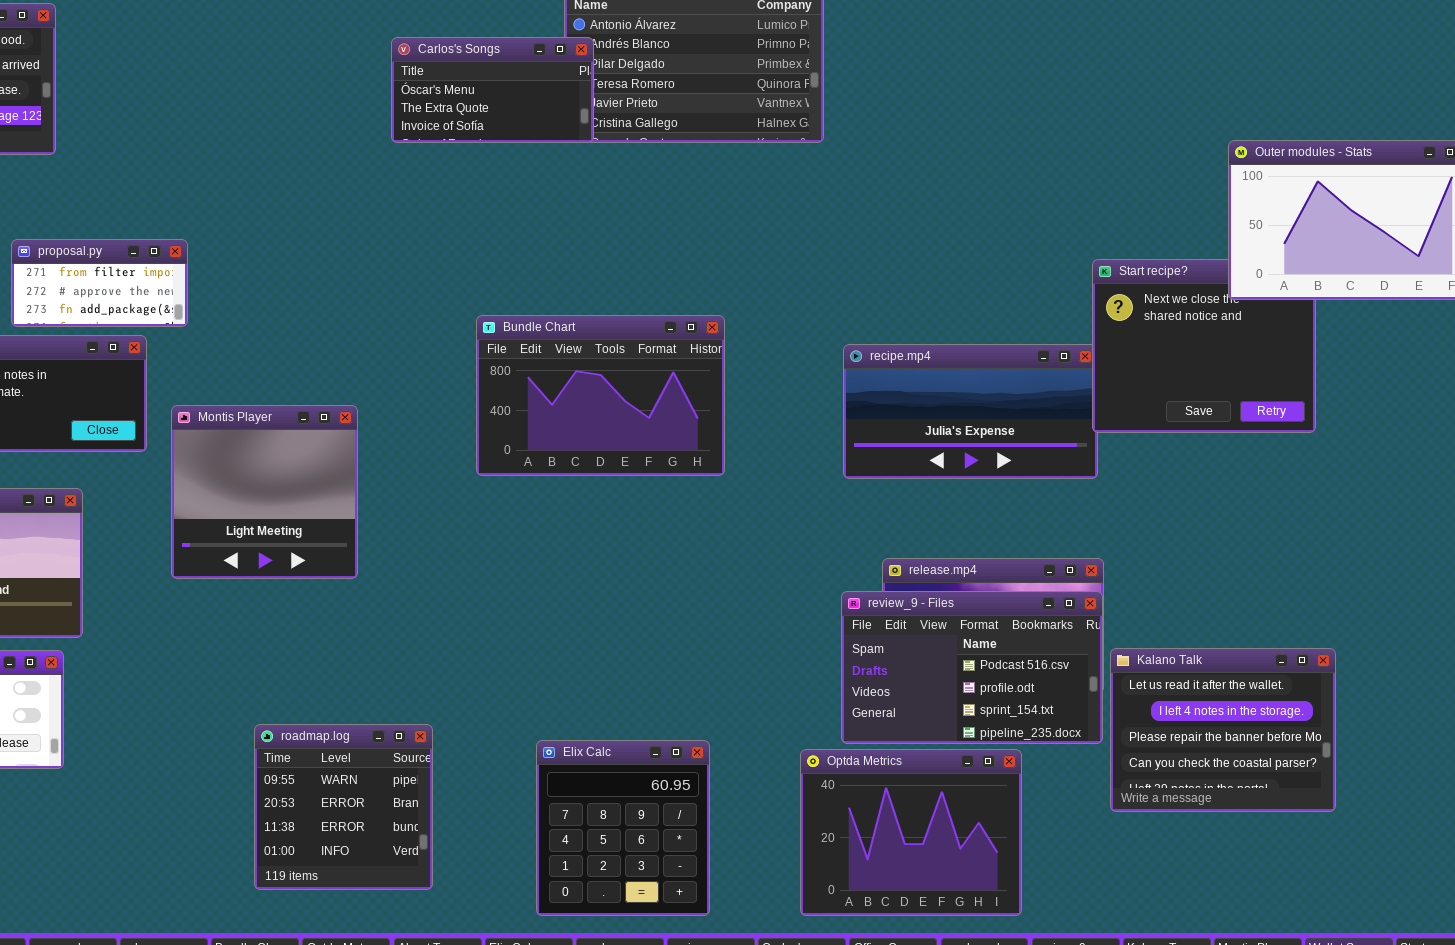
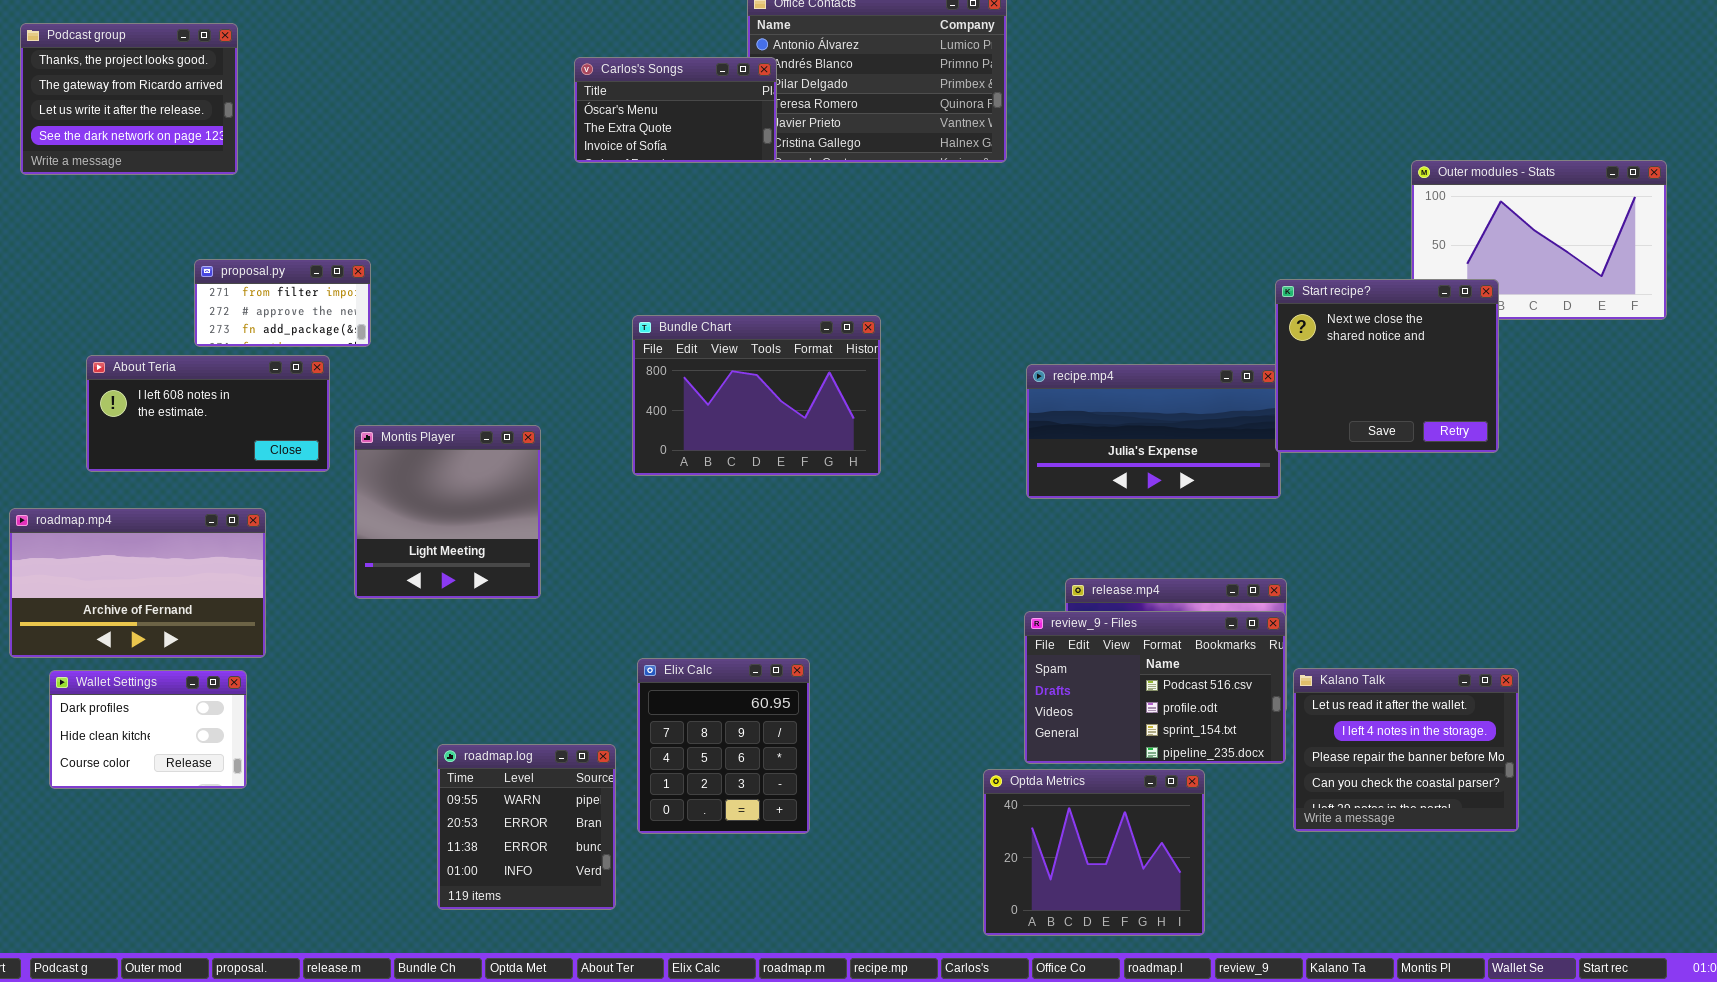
Start recipe?: [1092,259,1316,433] -> [1275,279,1499,453], raised
Bundle Chart: [476,315,725,476] -> [632,315,881,476], moved
Elix Calc: [536,740,710,916] -> [637,658,810,834], moved

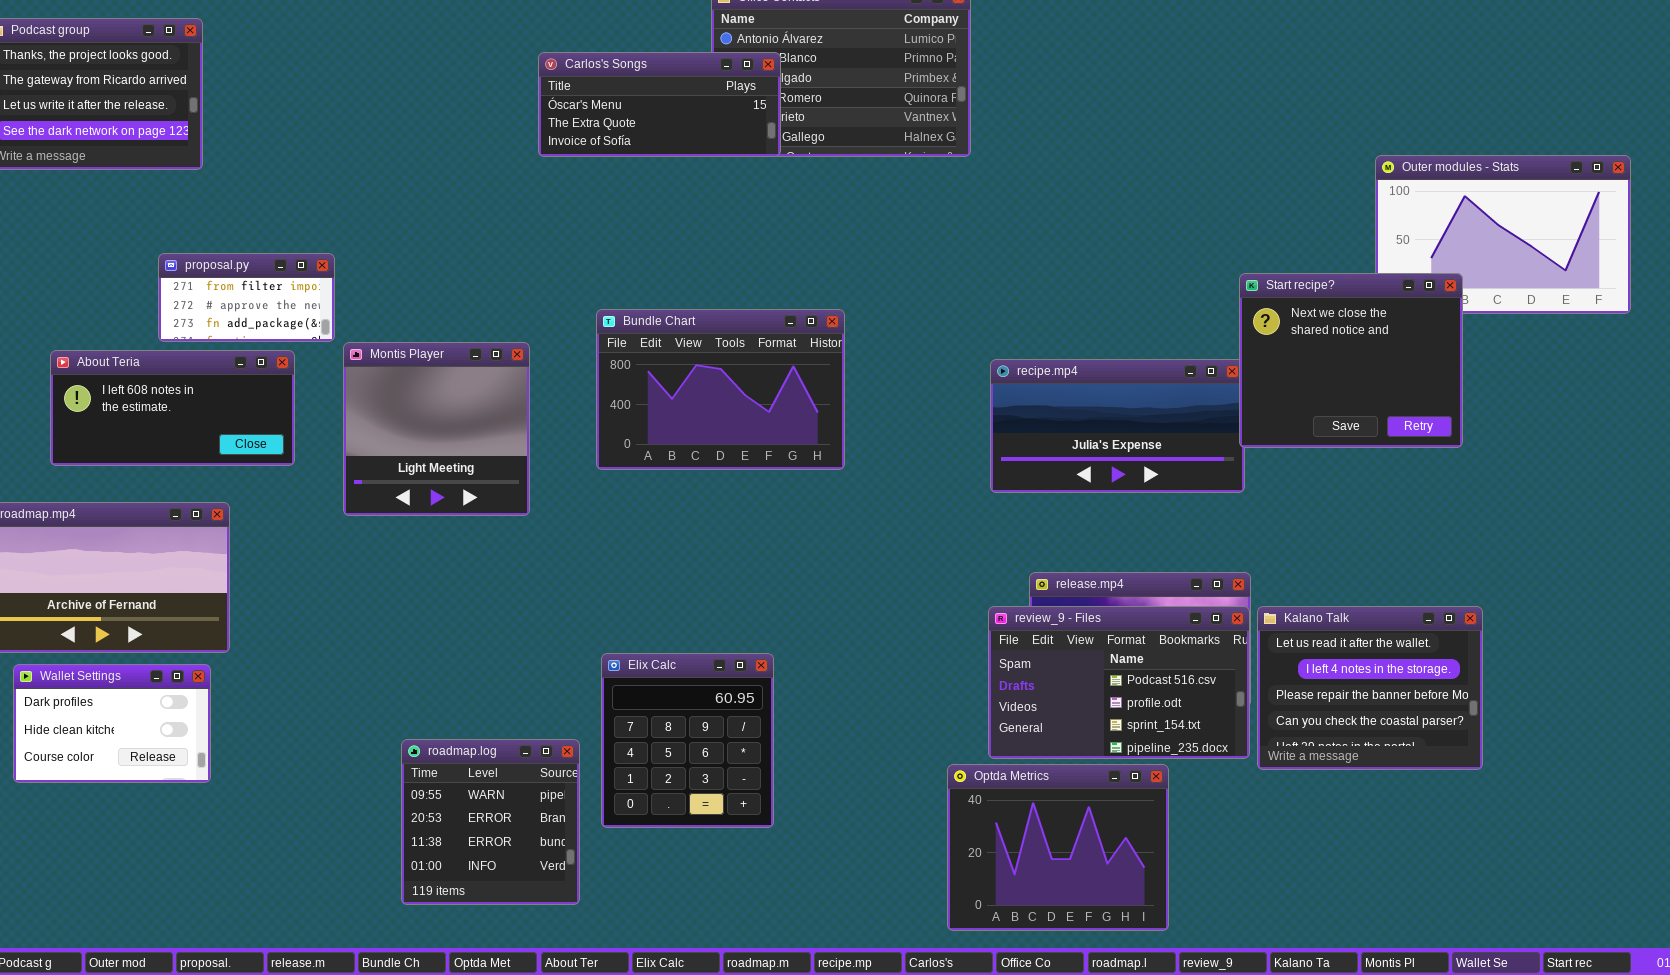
Carlos's Songs: [574,57,777,163] -> [538,52,781,157], resized
Montis Player: [354,425,541,599] -> [343,342,530,516], moved
Kalano Talk: [1293,668,1519,832] -> [1257,606,1483,770], moved

